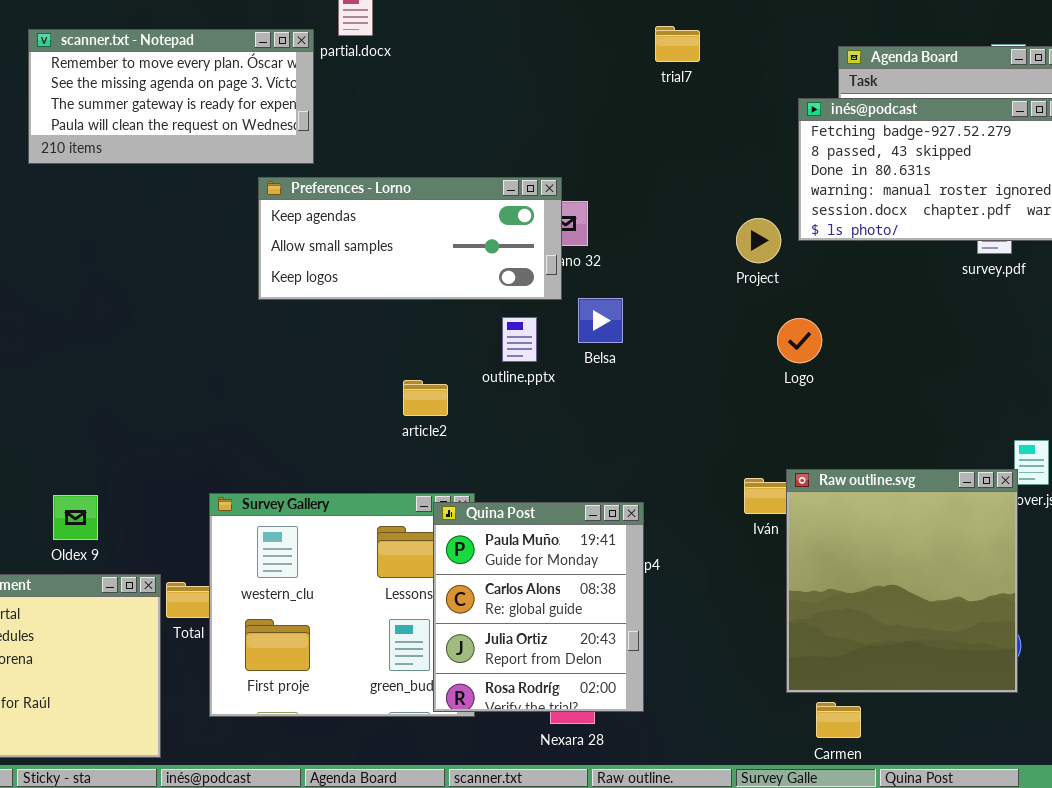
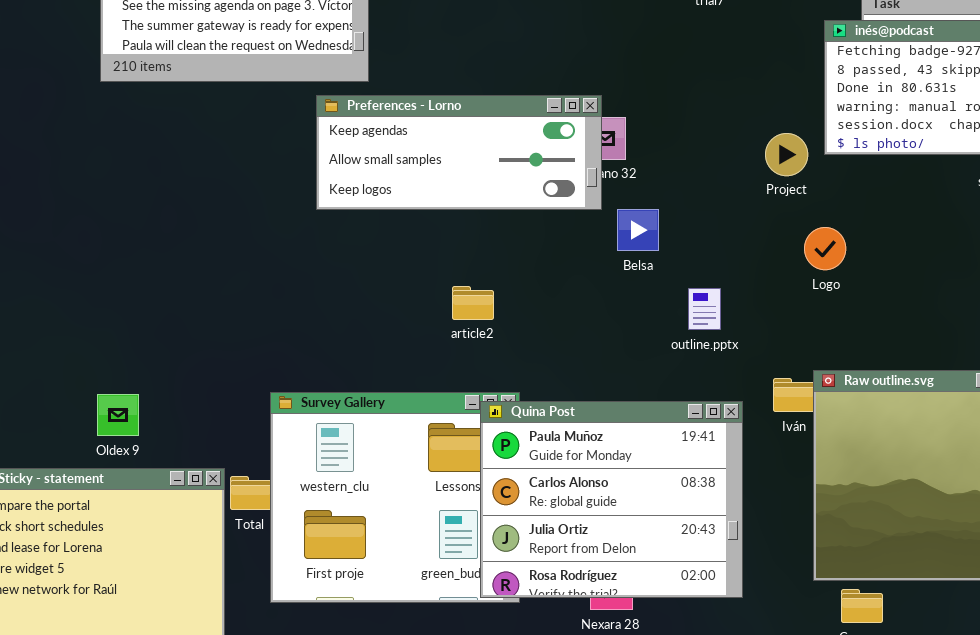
outline.pptx: [502,317,537,362] -> [688,288,721,330], moved
Oldex 9: [53,495,98,540] -> [97,394,139,436], moved
Quina Post: [433,502,644,712] -> [480,401,743,598], resized

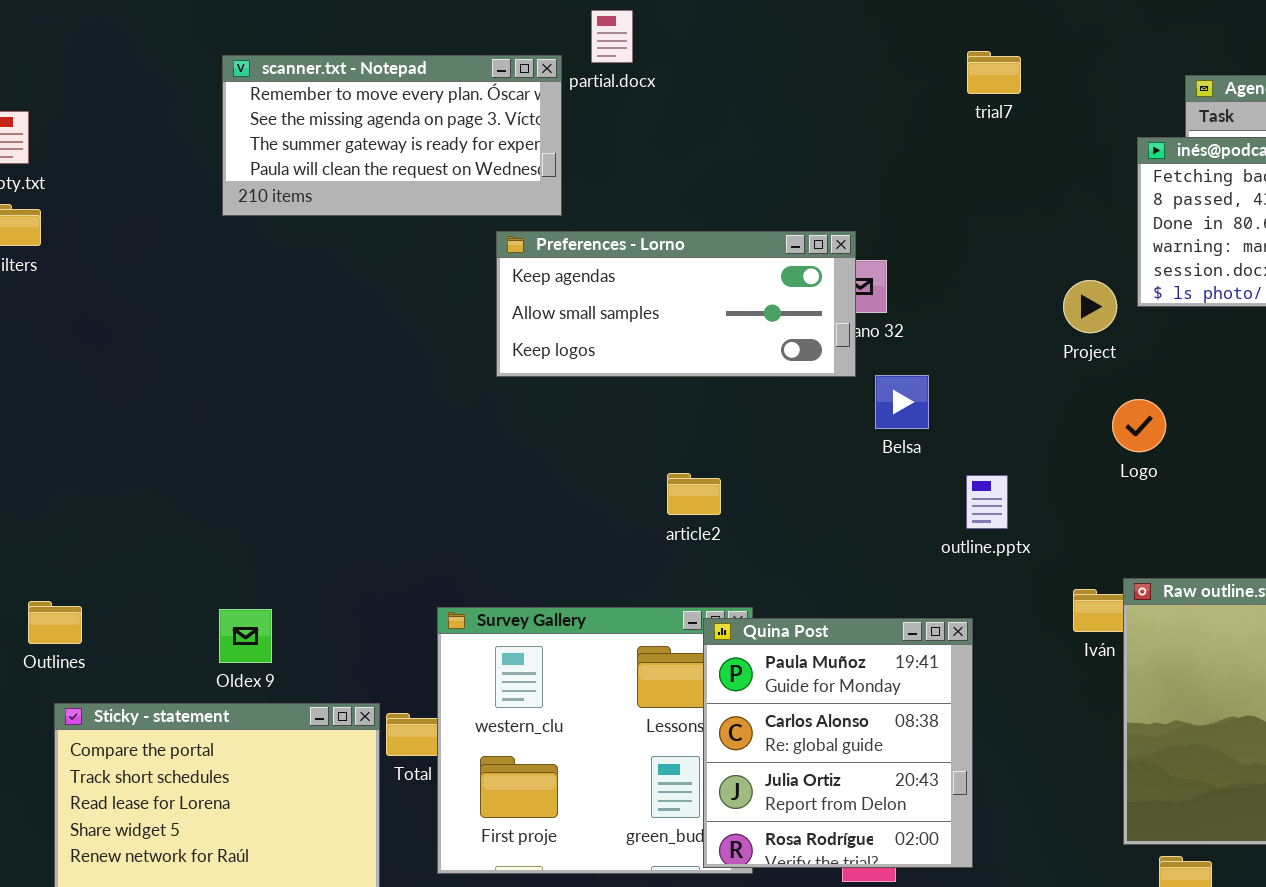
Quina Post: [480,401,743,598] -> [703,618,973,868], resized

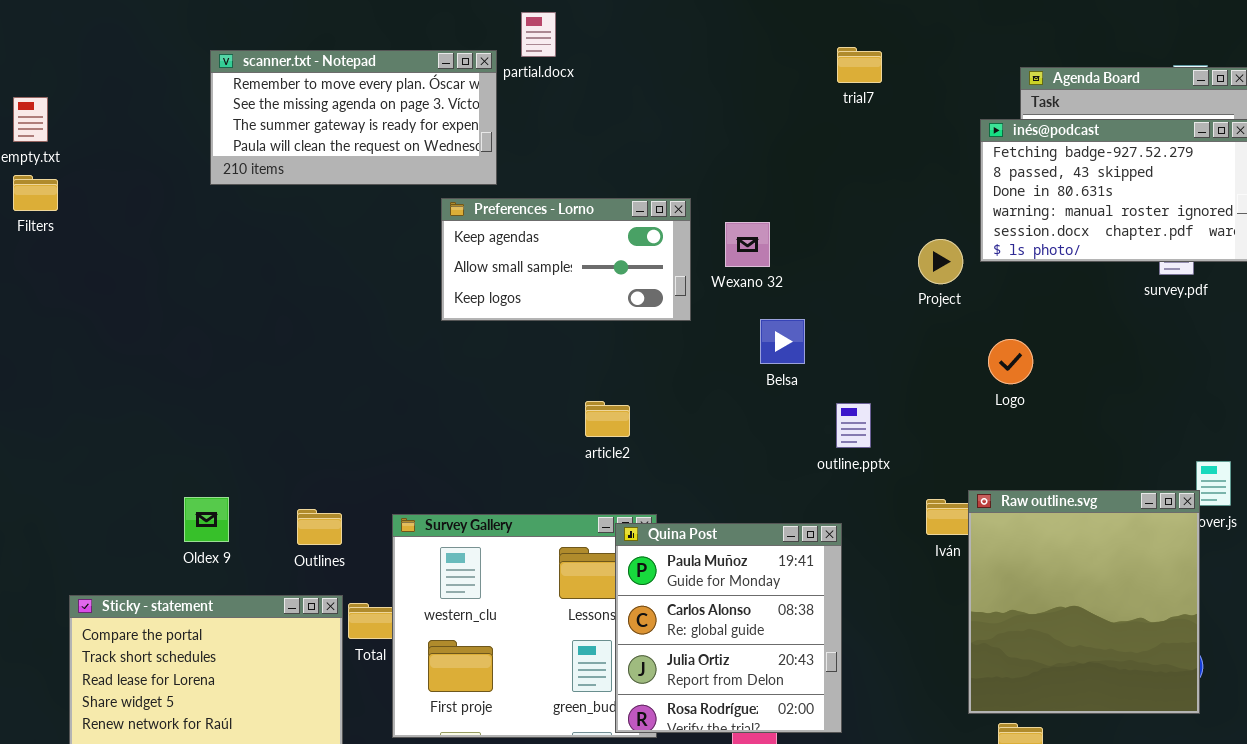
Preferences - Lorno: [496,231,856,377] -> [441,198,691,321], resized
Logo: [1112,399,1166,452] -> [988,339,1033,384], moved
Outlines: [28,601,82,644] -> [297,509,342,545], moved
Oldex 9: [219,609,272,663] -> [184,497,229,542], moved

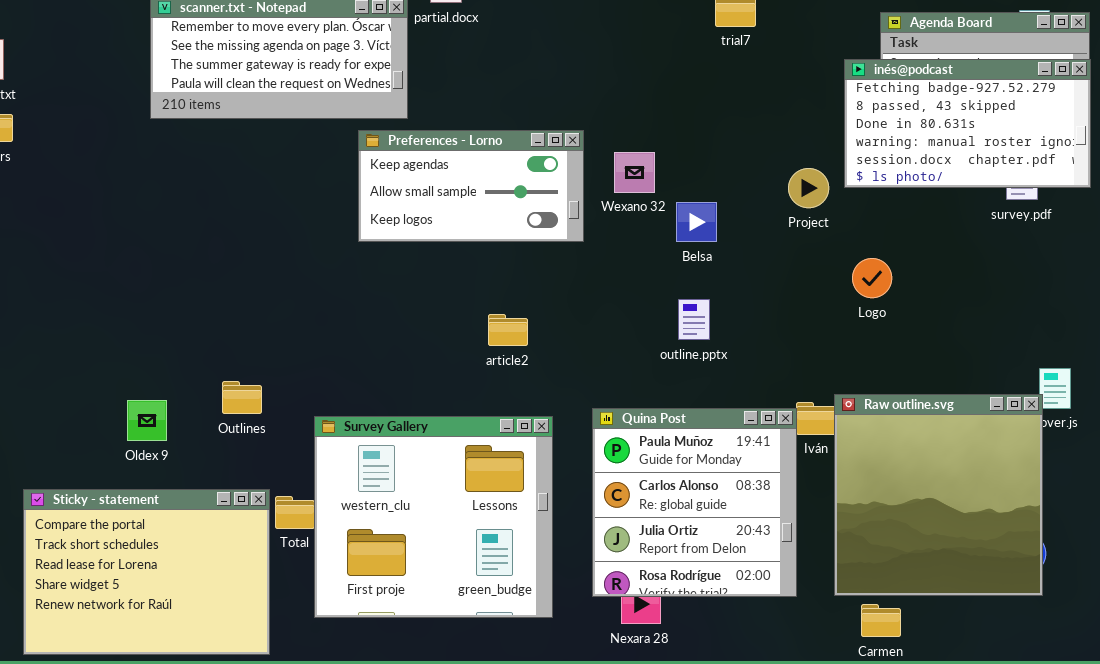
Belsa: [760,319,805,364] -> [676,202,717,242], moved
outline.pptx: [836,403,871,448] -> [678,299,710,340], moved
Outlines: [297,509,342,545] -> [222,381,262,414], moved
Quina Post: [615,523,842,733] -> [592,408,797,597], moved

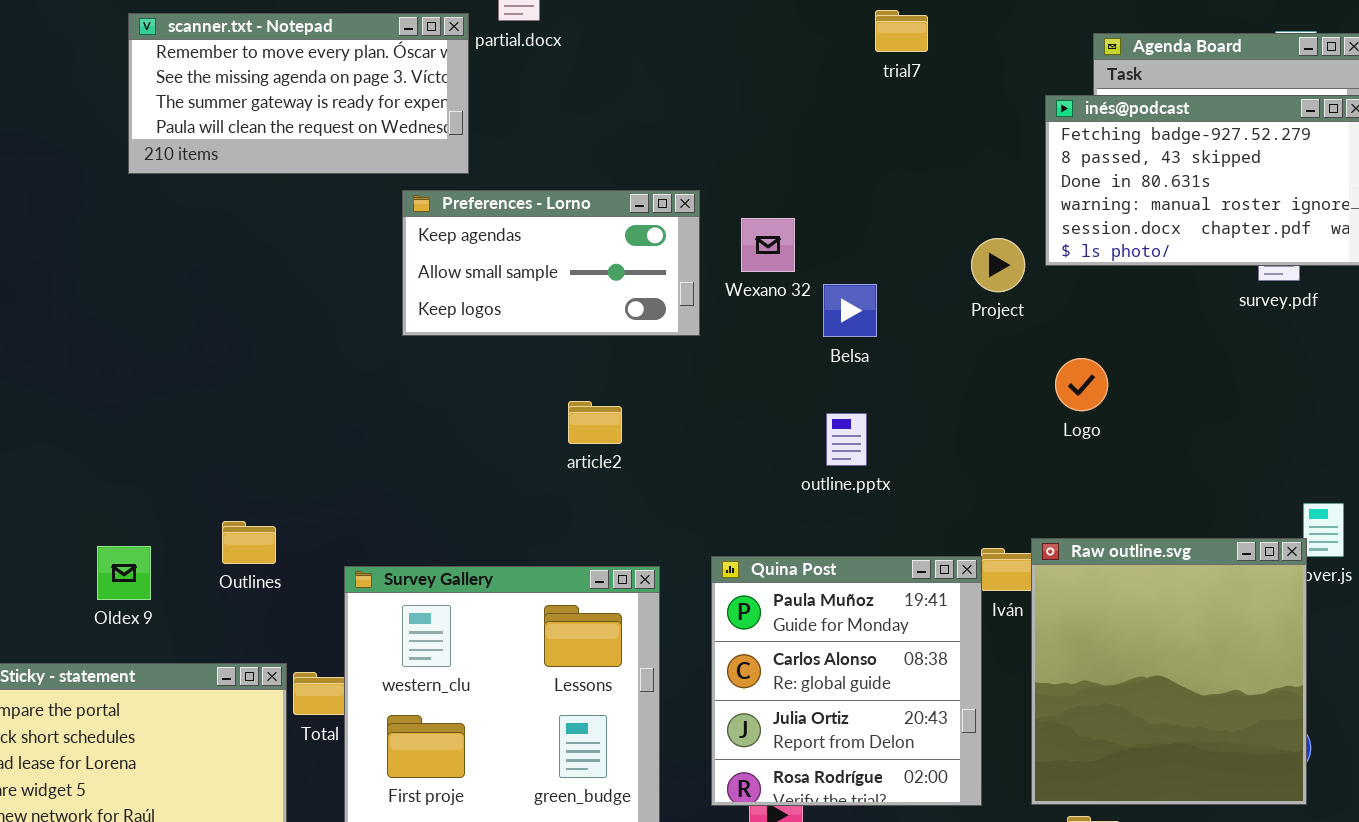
article2: [488,314,528,346] -> [568,401,622,444], moved

